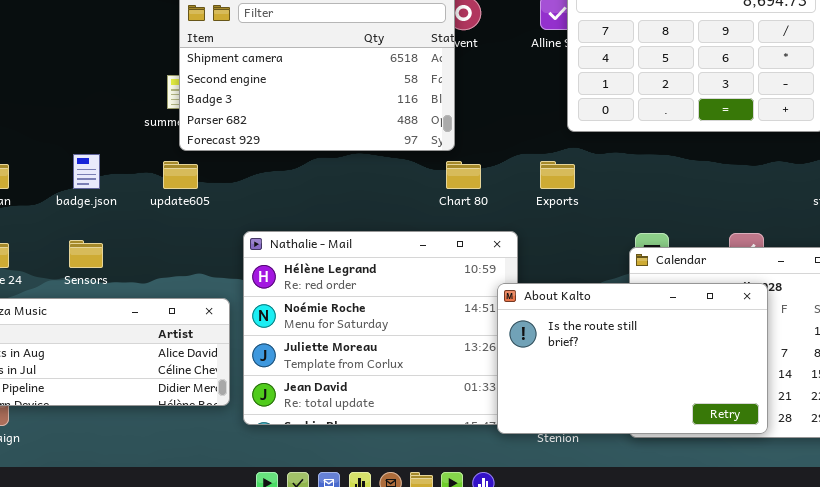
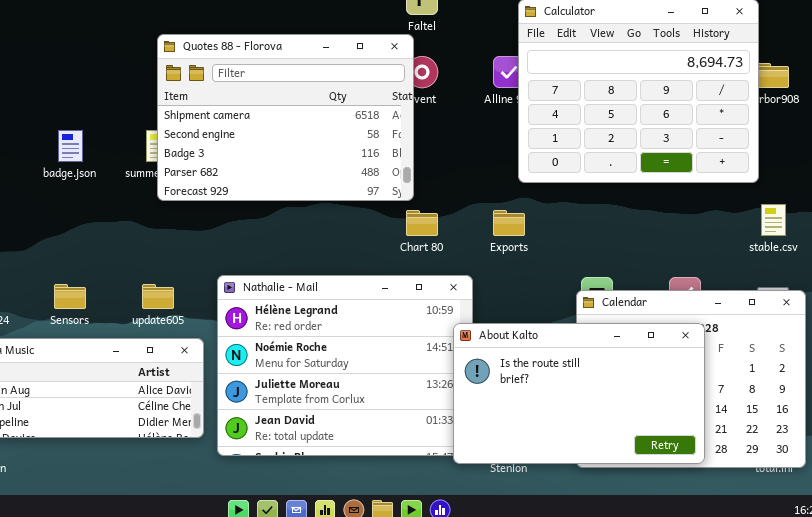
badge.json: [73,154,100,189] -> [58,130,83,162], moved
update605: [163,161,198,189] -> [142,284,174,309], moved

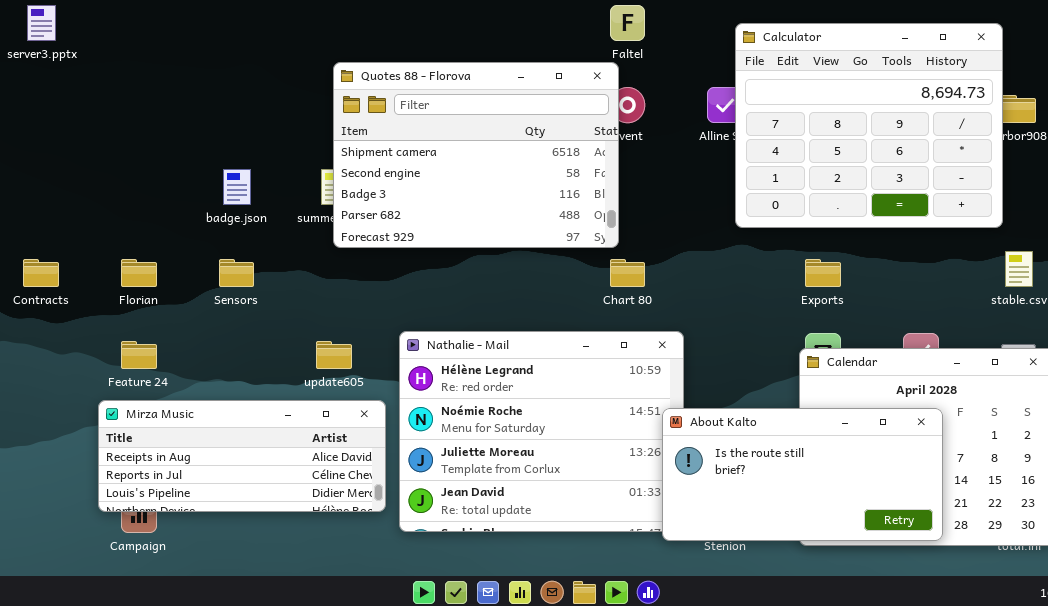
Exports: [493,210,525,236] -> [805,259,841,287], moved
Sensors: [54,284,86,309] -> [219,259,254,287], moved
About Kalto: [453,323,705,464] -> [662,408,943,541], resized

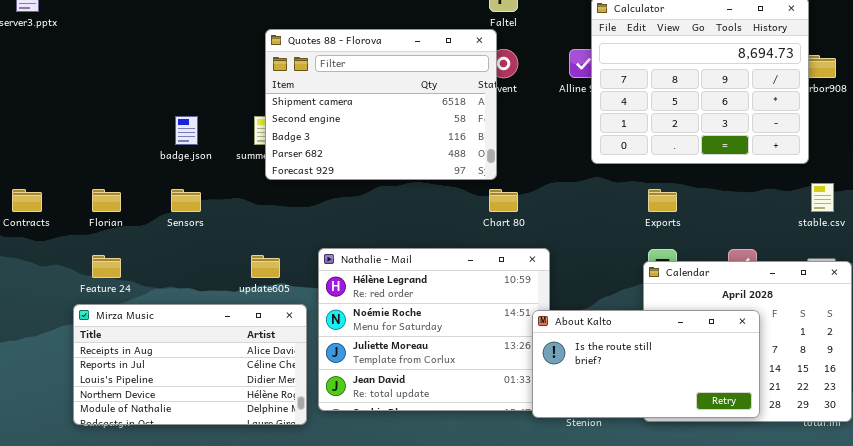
Mirza Music: [98,400,386,512] -> [73,304,307,425], resized

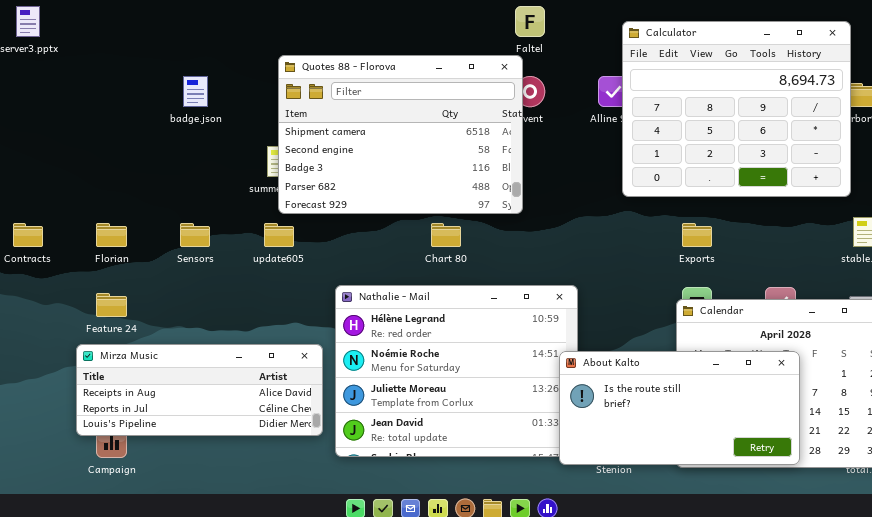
badge.json: [175,116,198,145] -> [183,76,208,107], moved
Chart 80: [489,189,518,212] -> [431,223,461,247], moved
update605: [251,255,280,278] -> [264,223,294,247], moved
Mirza Music: [73,304,307,425] -> [76,344,323,436], resized

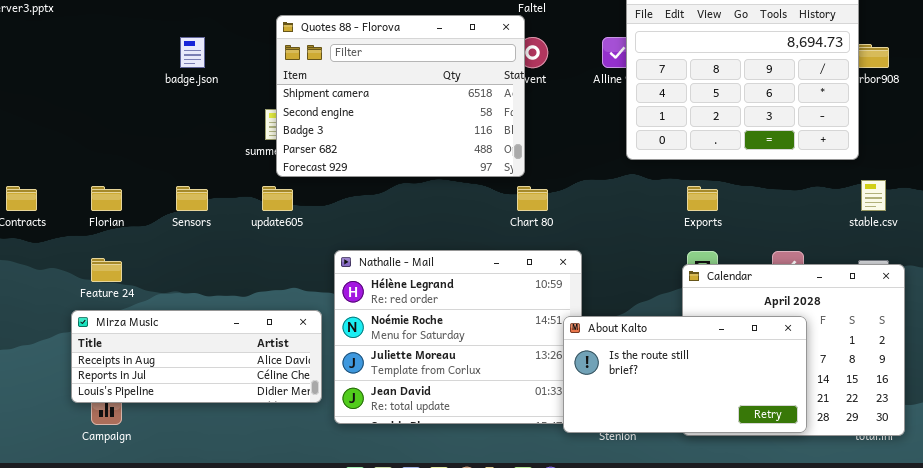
Chart 80: [431,223,461,247] -> [517,186,548,211], moved

